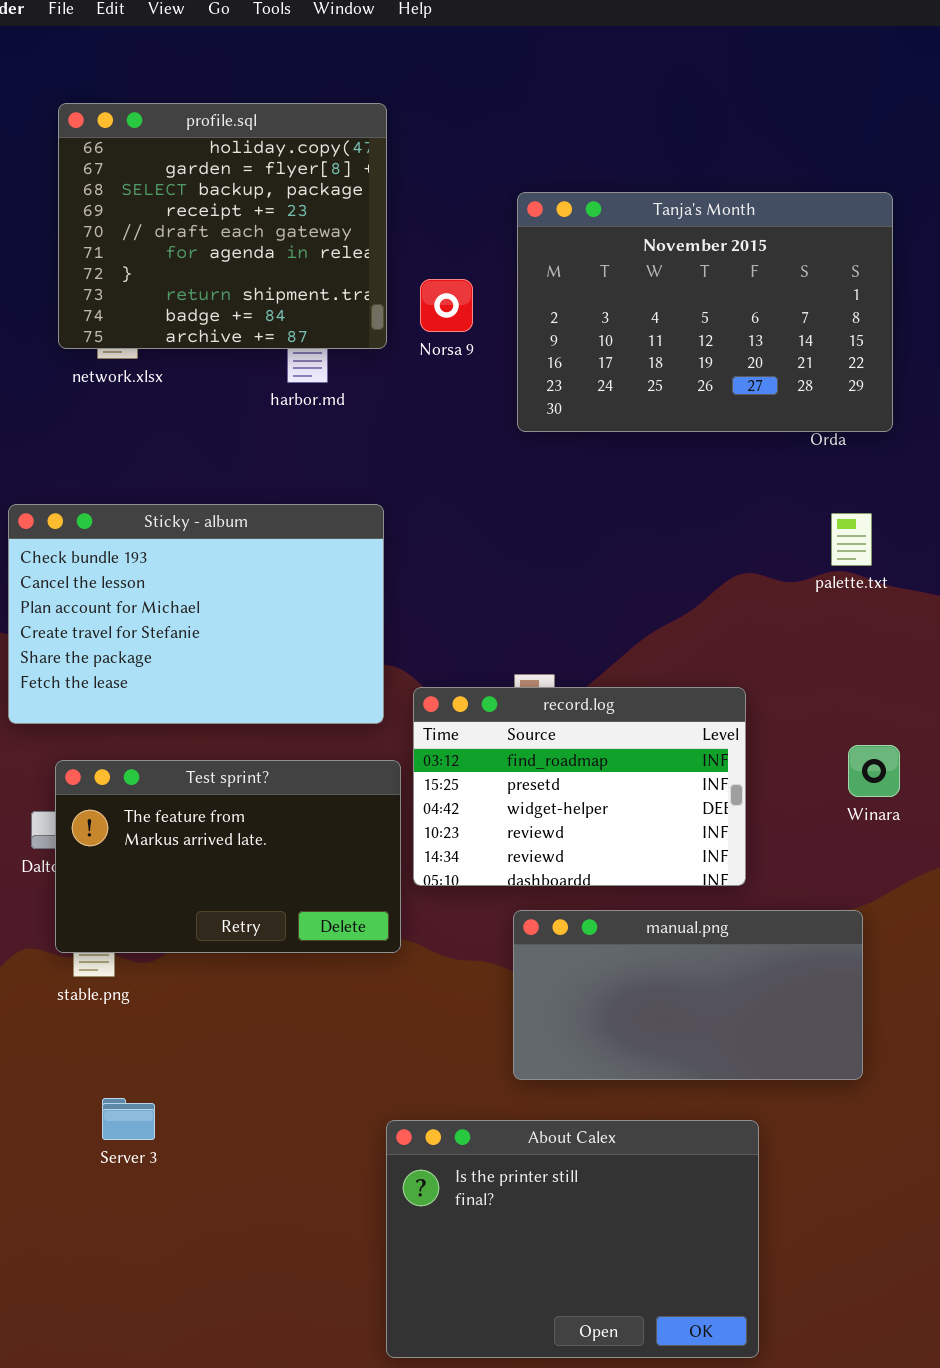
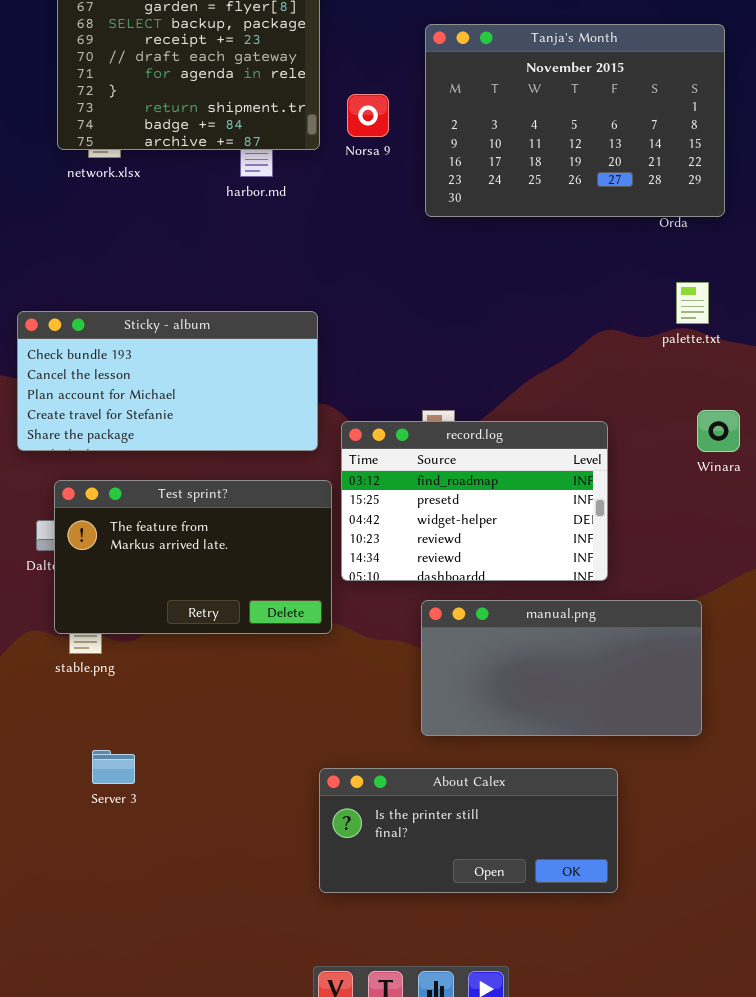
Sticky - album: [8,504,384,724] -> [17,311,318,451], resized
Winara: [848,745,900,797] -> [697,410,740,452], moved
About Calex: [386,1120,759,1358] -> [319,768,618,893], resized

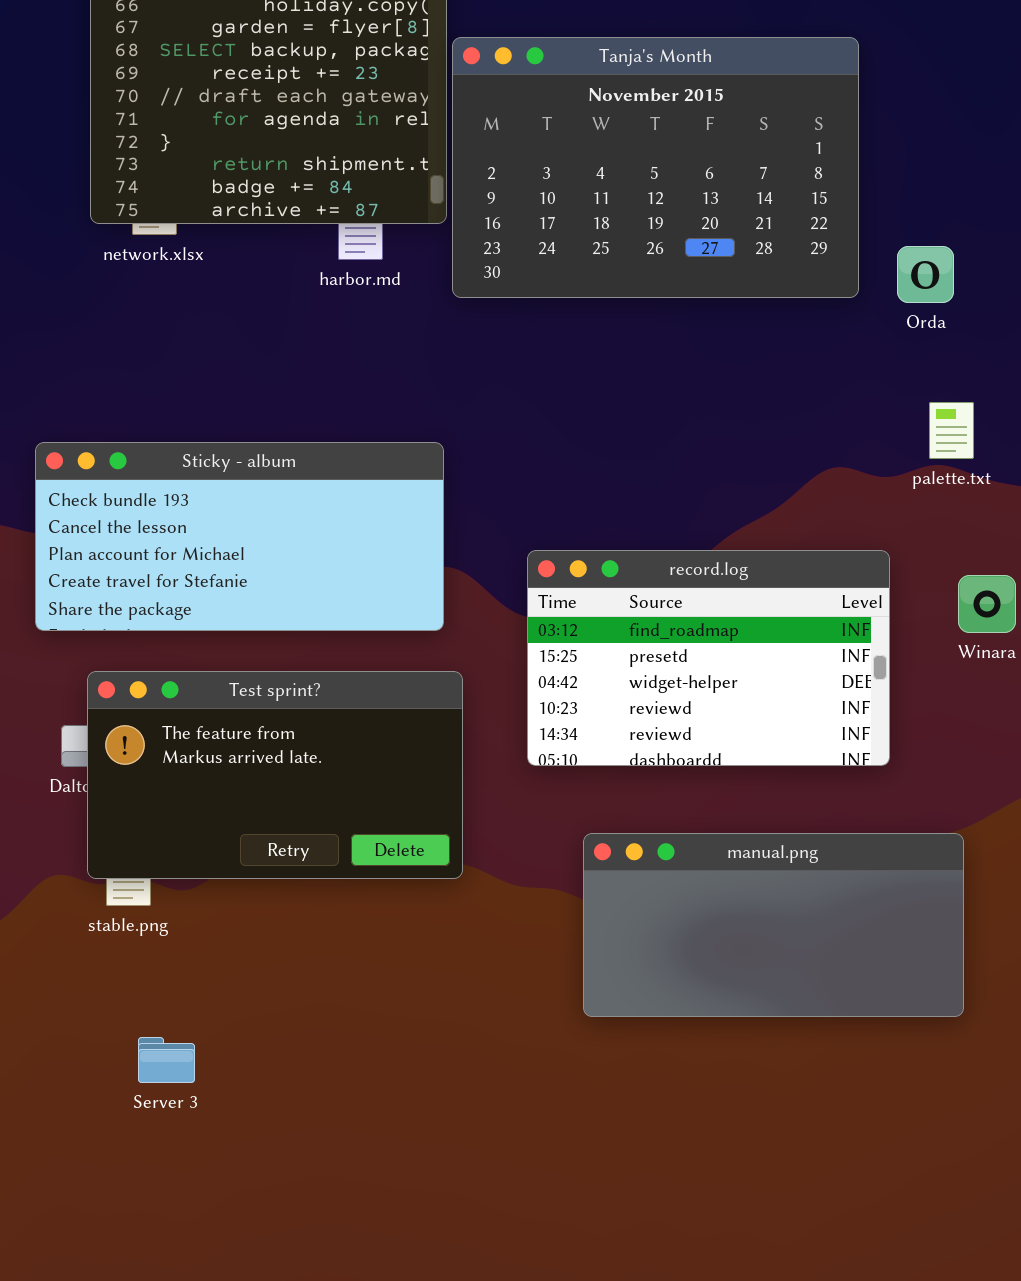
Tanja's Month: [425,24,725,217] -> [452,37,859,298], moved
record.log: [341,421,608,581] -> [527,550,890,766], moved
About Calex: [319,768,618,893] -> none, closed

